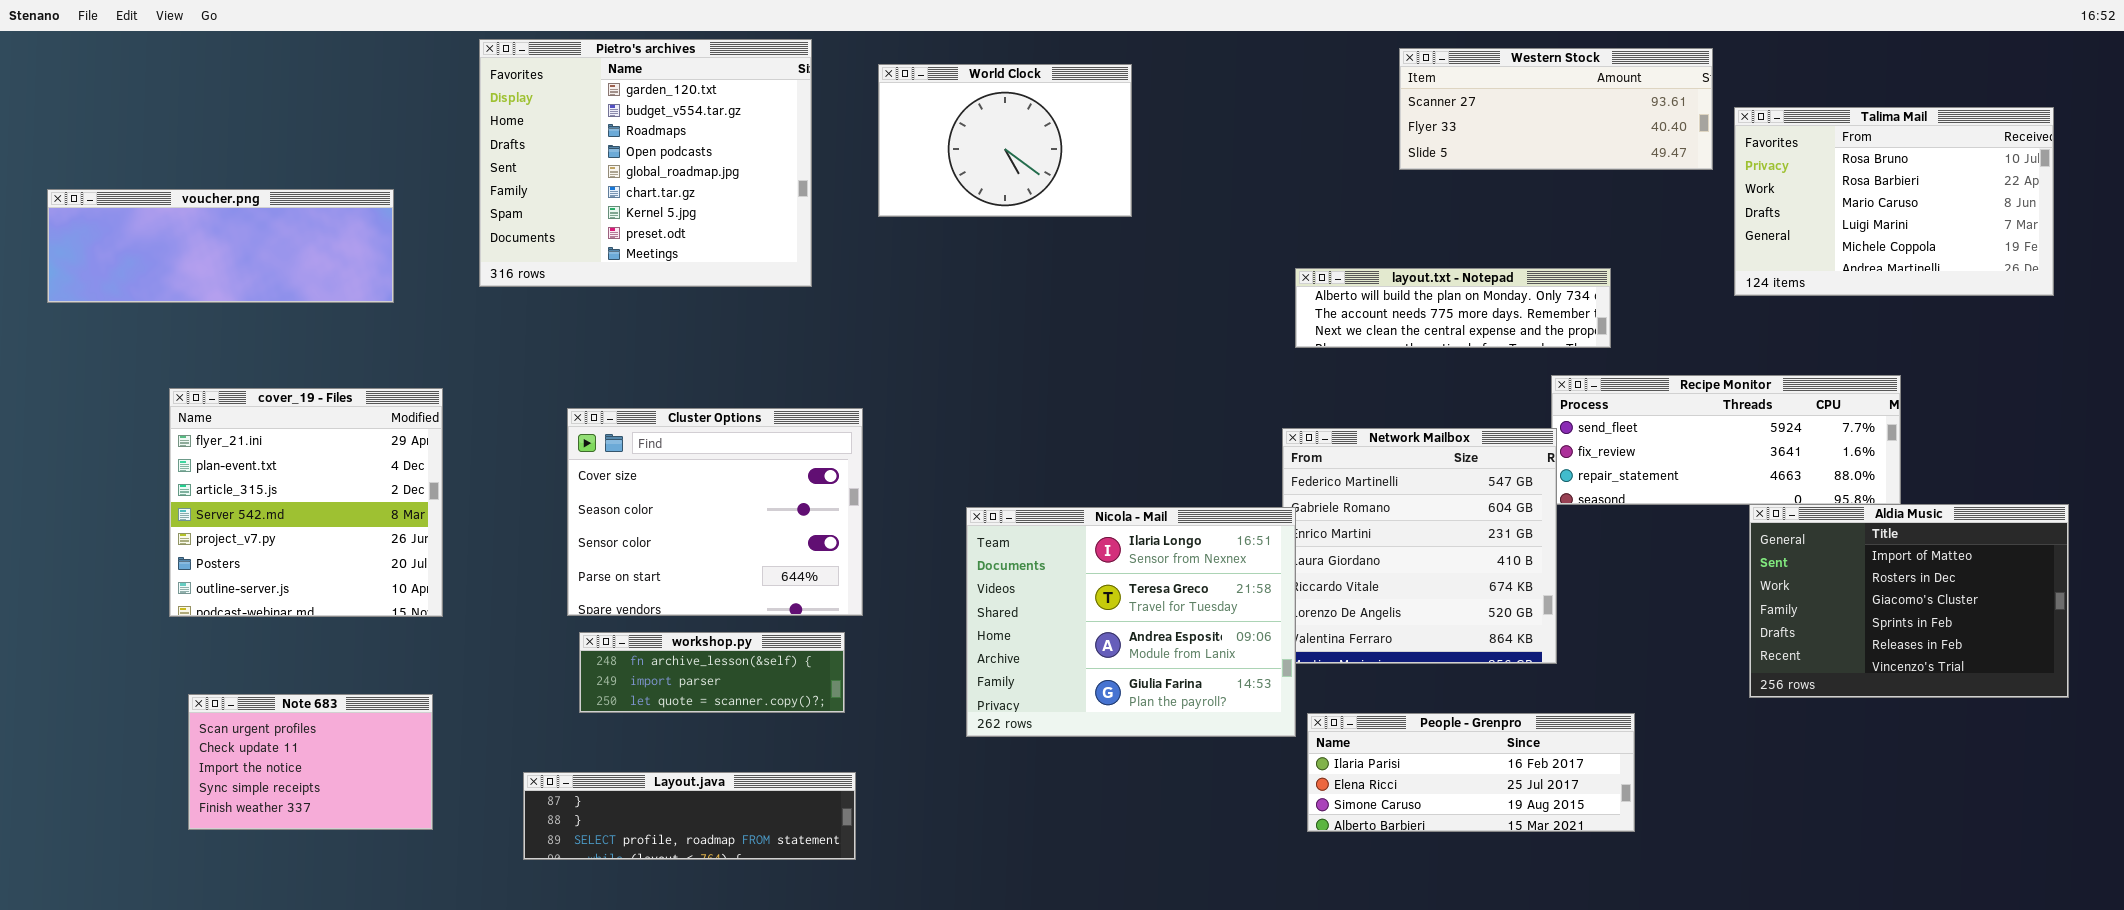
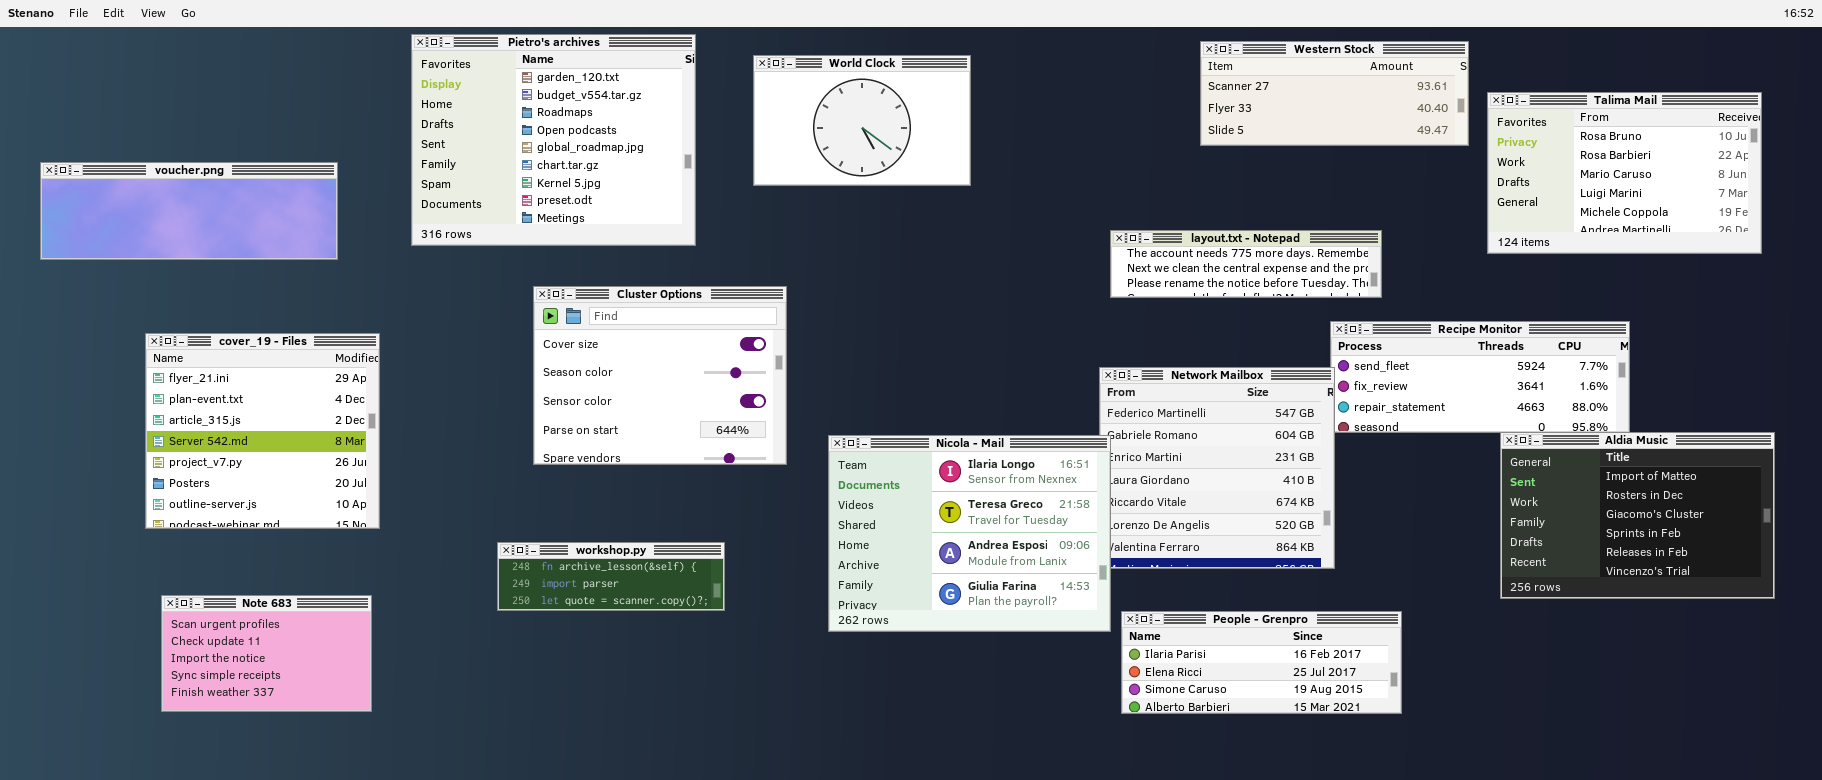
layout.txt - Notepad: [1295,268,1611,348] -> [1110,230,1382,298], scrolled down 1 row
Cluster Options: [567,408,863,616] -> [533,286,787,465], moved
Layout.java: [523,772,856,860] -> none, closed

